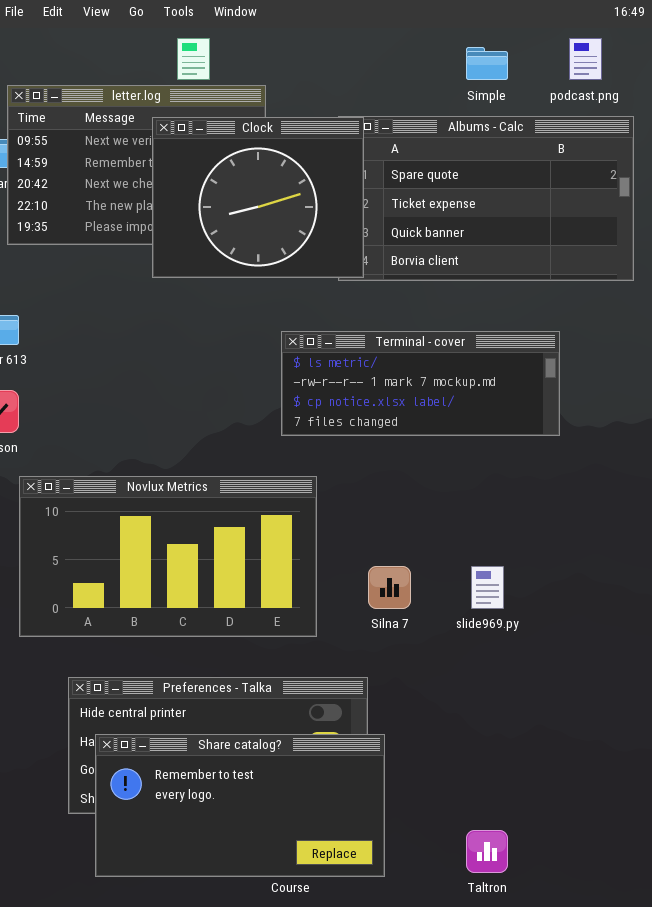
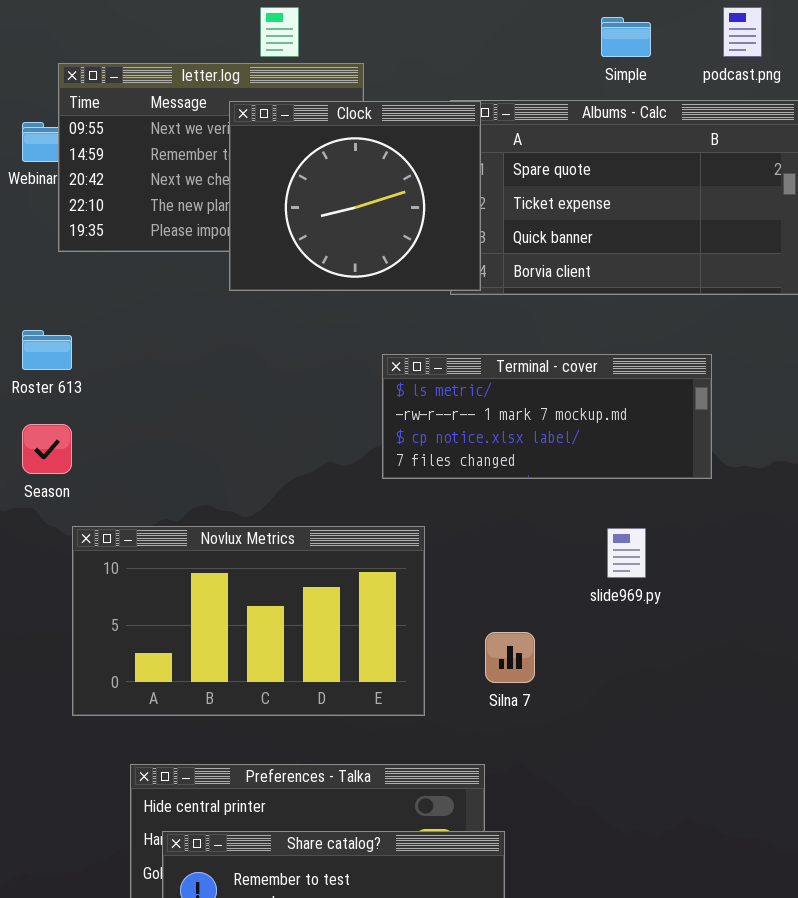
slide969.py: [471,566,504,609] -> [607,528,646,578], moved

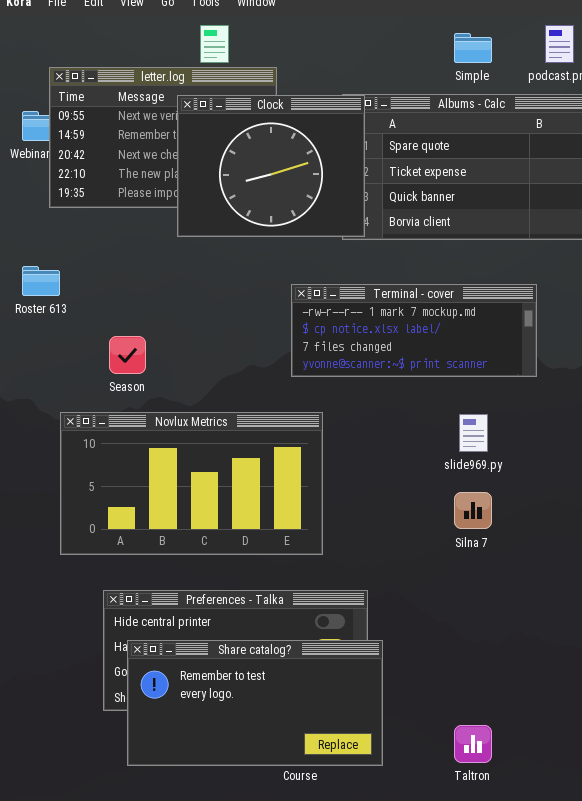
Terminal - cover: [382,354,712,479] -> [291,284,537,377], scrolled down 1 row
Season: [22,424,72,474] -> [109,336,146,374], moved
Silna 7: [485,632,535,683] -> [454,492,492,529], moved

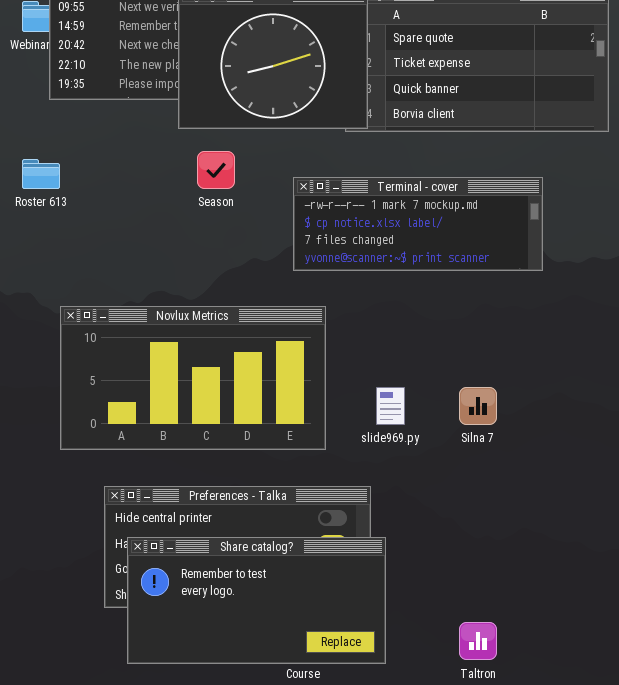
Season: [109,336,146,374] -> [197,151,235,189], moved
slide969.py: [459,414,488,452] -> [376,387,405,425], moved

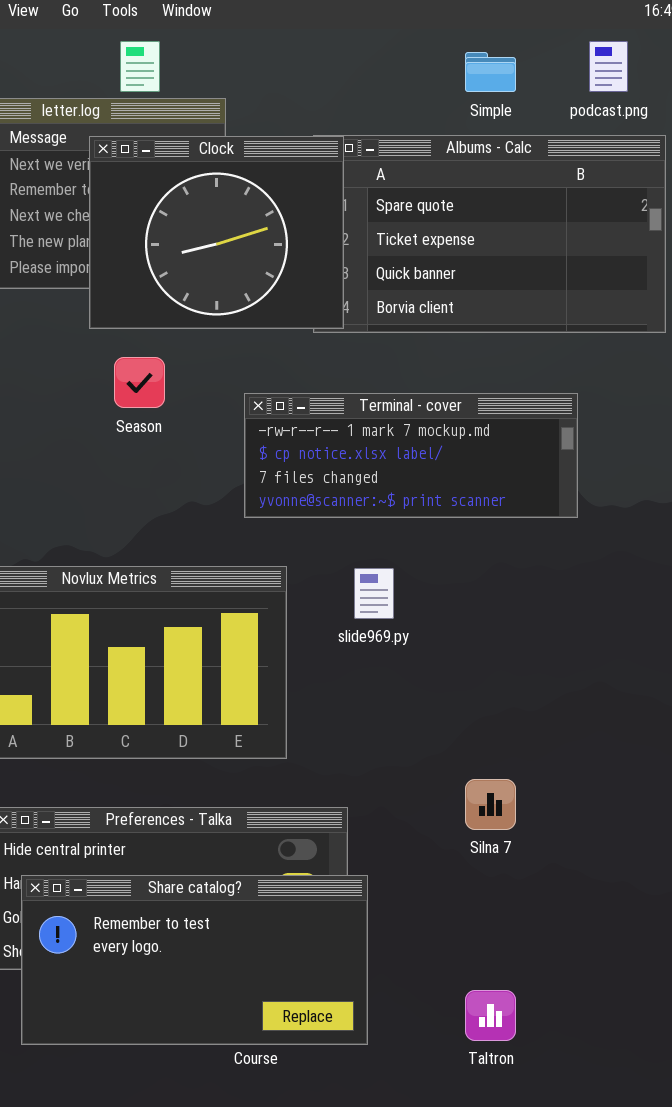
slide969.py: [376,387,405,425] -> [354,568,394,619], moved
Silna 7: [459,387,497,425] -> [465,779,516,830], moved

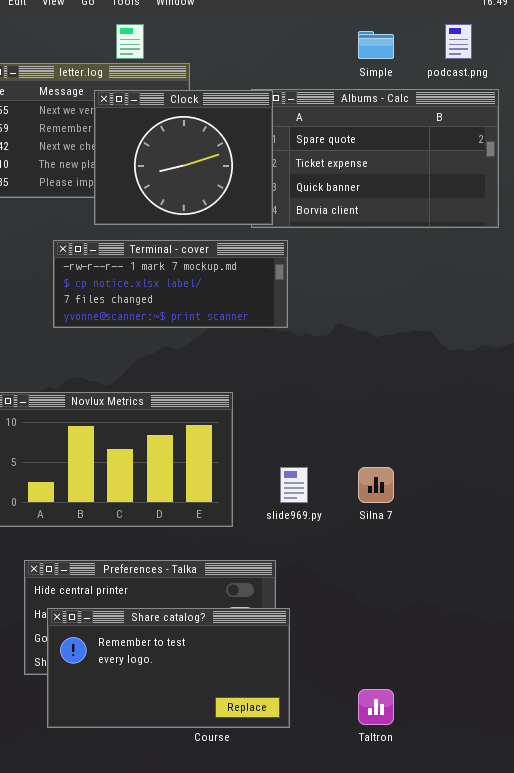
Terminal - cover: [244,393,578,518] -> [53,240,288,328], moved
slide969.py: [354,568,394,619] -> [280,467,308,503], moved
Silna 7: [465,779,516,830] -> [358,467,394,503], moved

